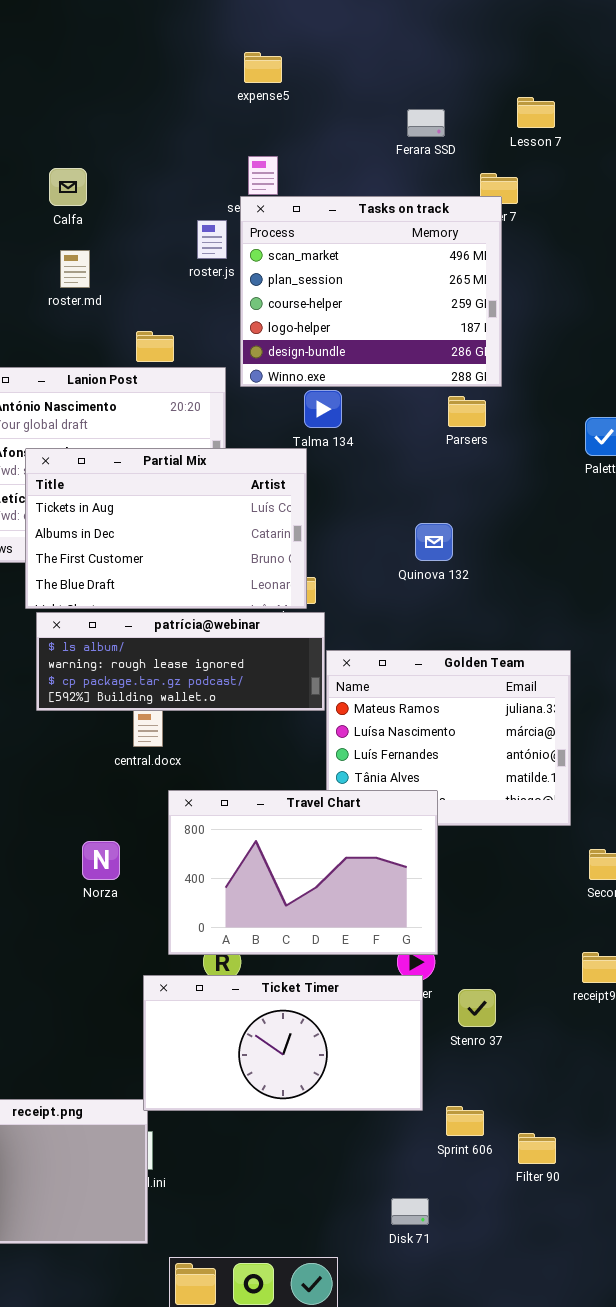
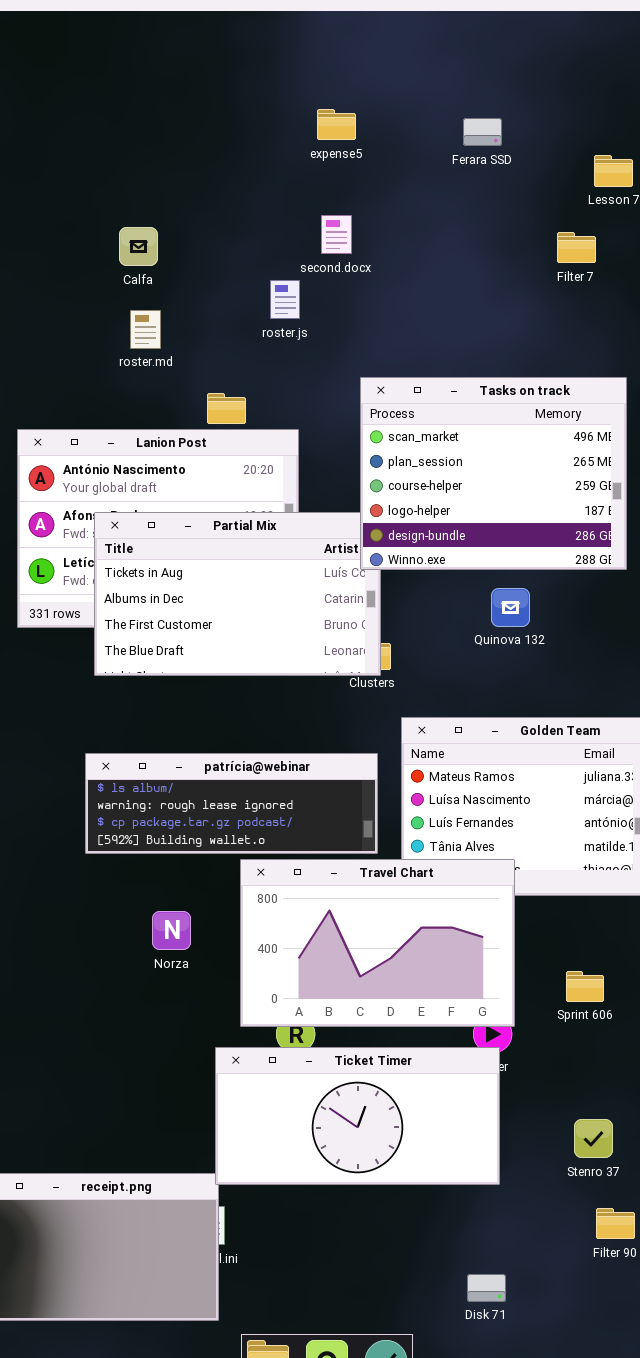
Ferara SSD: [407,109,445,137] -> [463,118,502,146], moved
Tasks on track: [240,196,502,387] -> [360,377,627,570], moved
patrícia@webinar: [36,612,325,711] -> [85,753,378,854], moved
Stenro 37: [458,989,496,1027] -> [574,1119,613,1158], moved
Sprint 606: [446,1106,484,1136] -> [566,971,604,1002], moved

